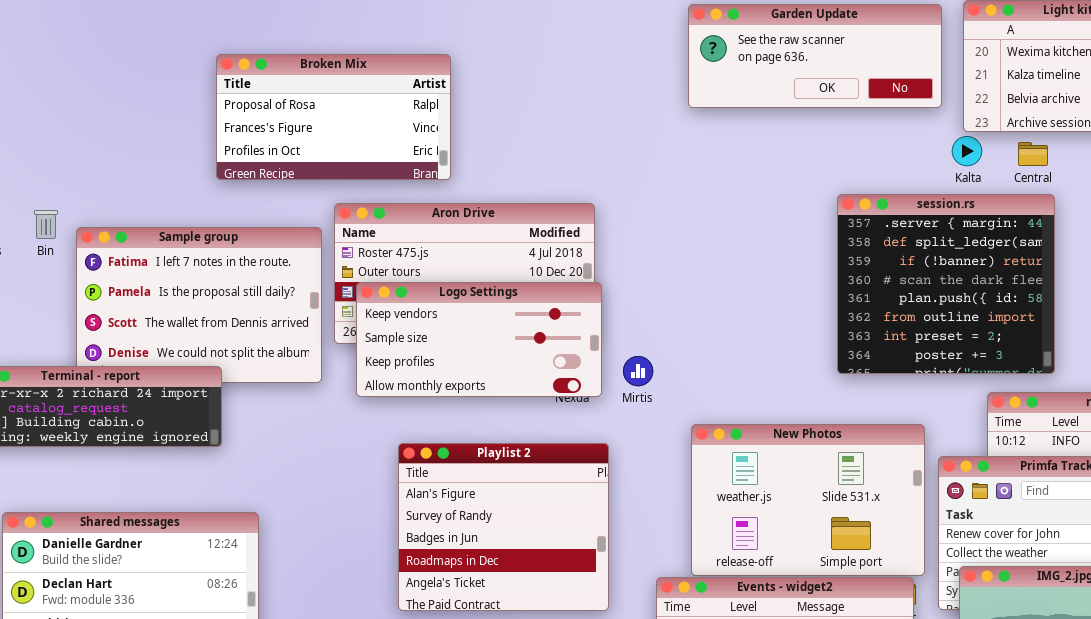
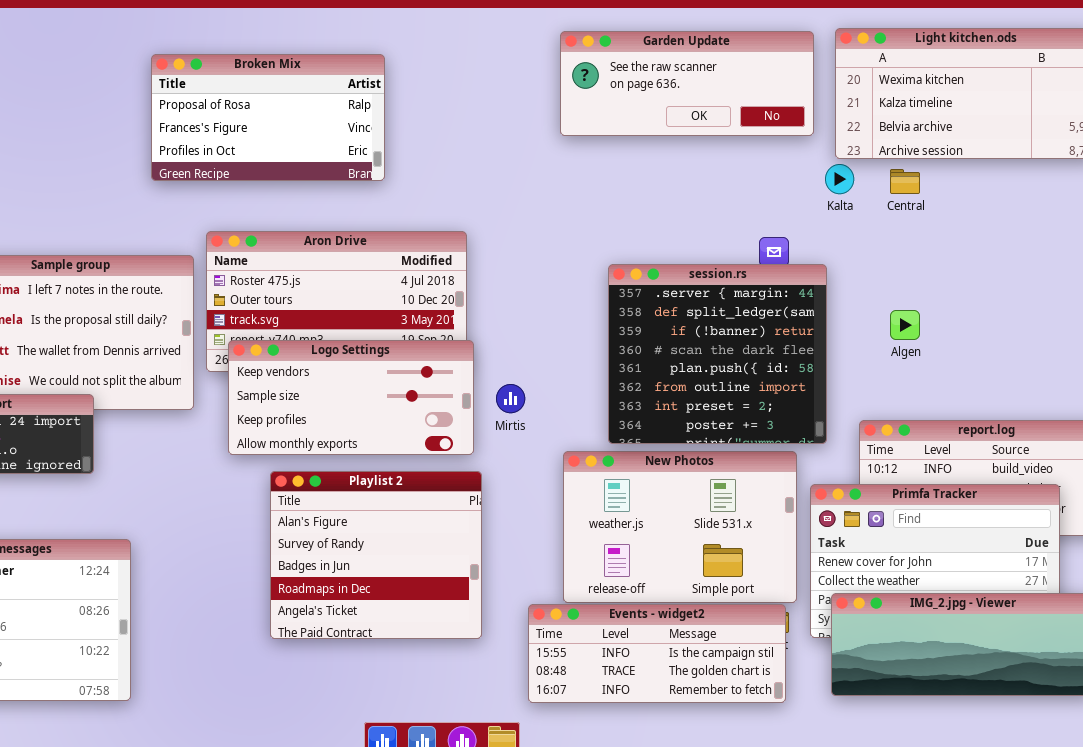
Broken Mix: [216,54,451,180] -> [151,54,385,181], moved
session.rs: [837,194,1055,374] -> [608,264,827,444], moved
Logo Settings: [356,282,602,397] -> [228,340,474,455], moved

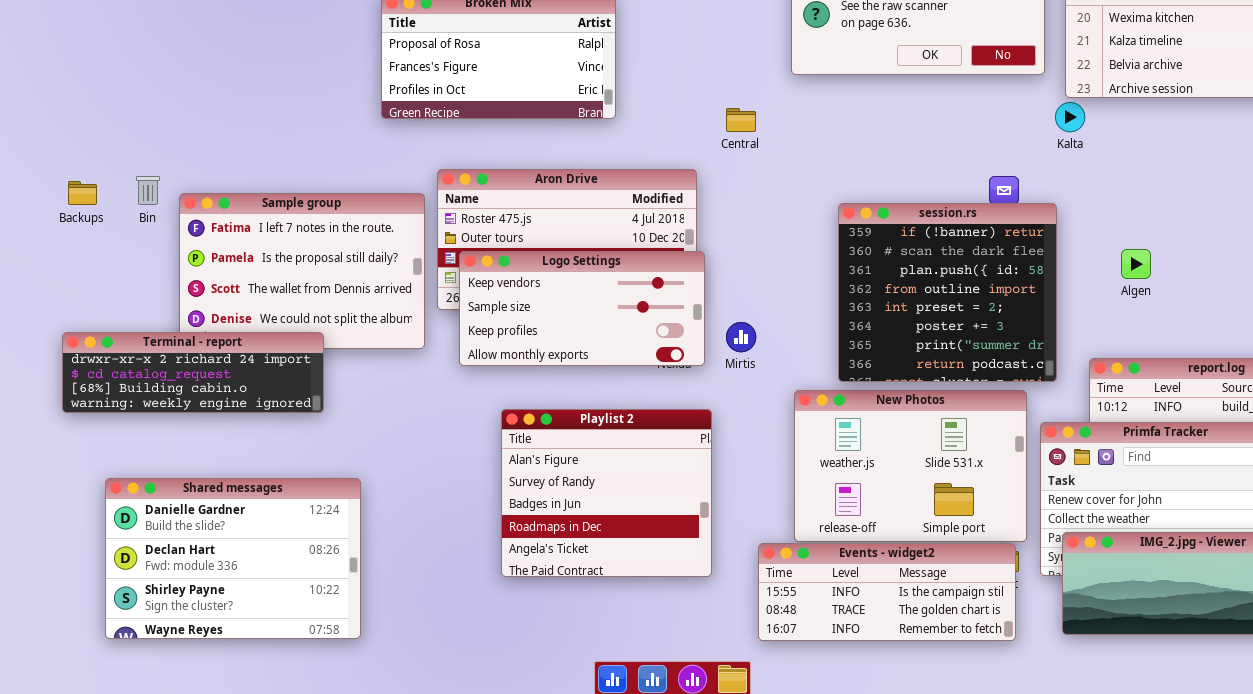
Central: [890,169,920,194] -> [726,108,756,132], moved
session.rs: [608,264,827,444] -> [838,203,1057,382], scrolled down 2 rows
Logo Settings: [228,340,474,455] -> [459,251,705,366], moved

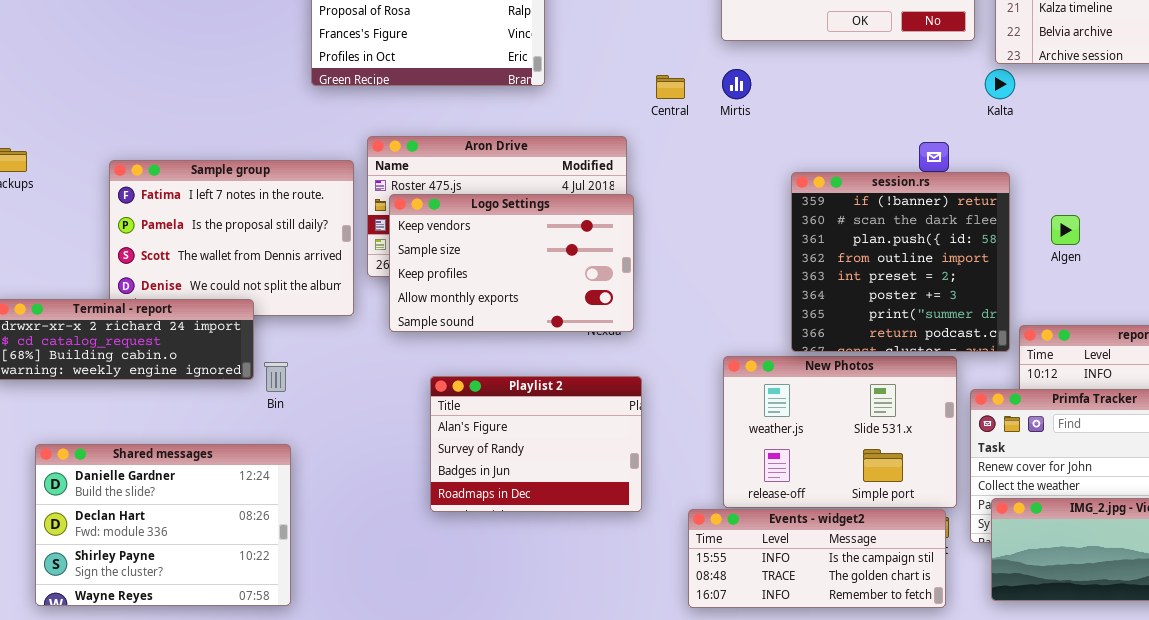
Bin: [136,176,160,205] -> [264,362,288,392], moved
session.rs: [838,203,1057,382] -> [791,172,1010,352], moved
Logo Settings: [459,251,705,366] -> [389,194,634,332], resized
Mirtis: [726,322,756,352] -> [722,69,751,99], moved
Playlist 2: [501,409,712,577] -> [430,376,642,512], resized

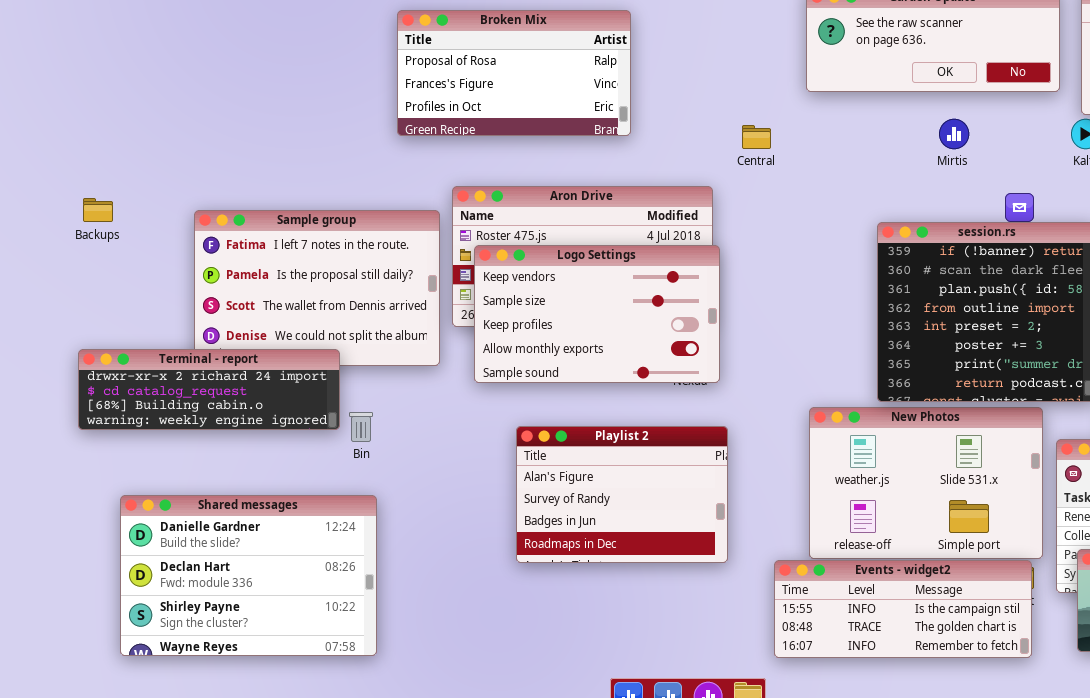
Mirtis: [722,69,751,99] -> [939,119,969,149], moved

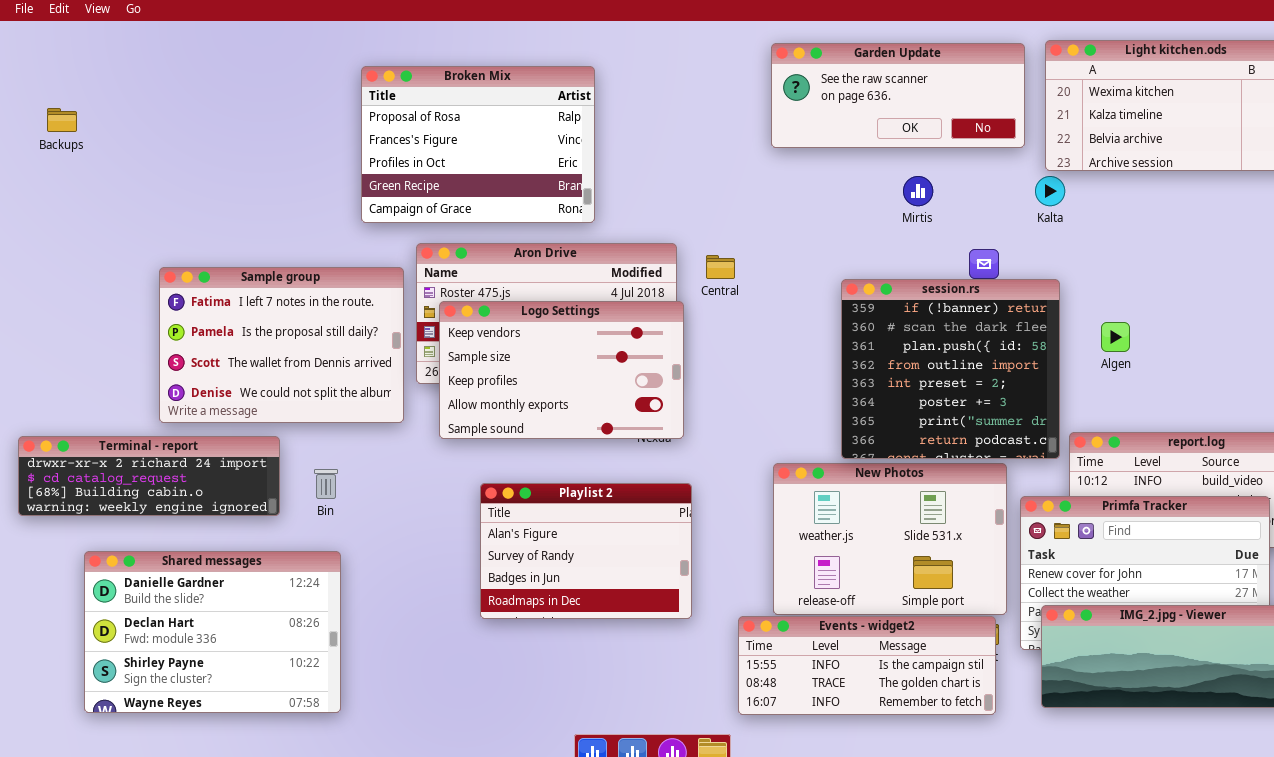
Broken Mix: [397,10,631,136] -> [361,66,595,223], resized
Central: [742,125,771,149] -> [706,255,735,279], moved
Backups: [83,198,113,222] -> [47,108,77,132], moved
Terminal - report: [78,349,340,430] -> [18,436,280,516], moved

